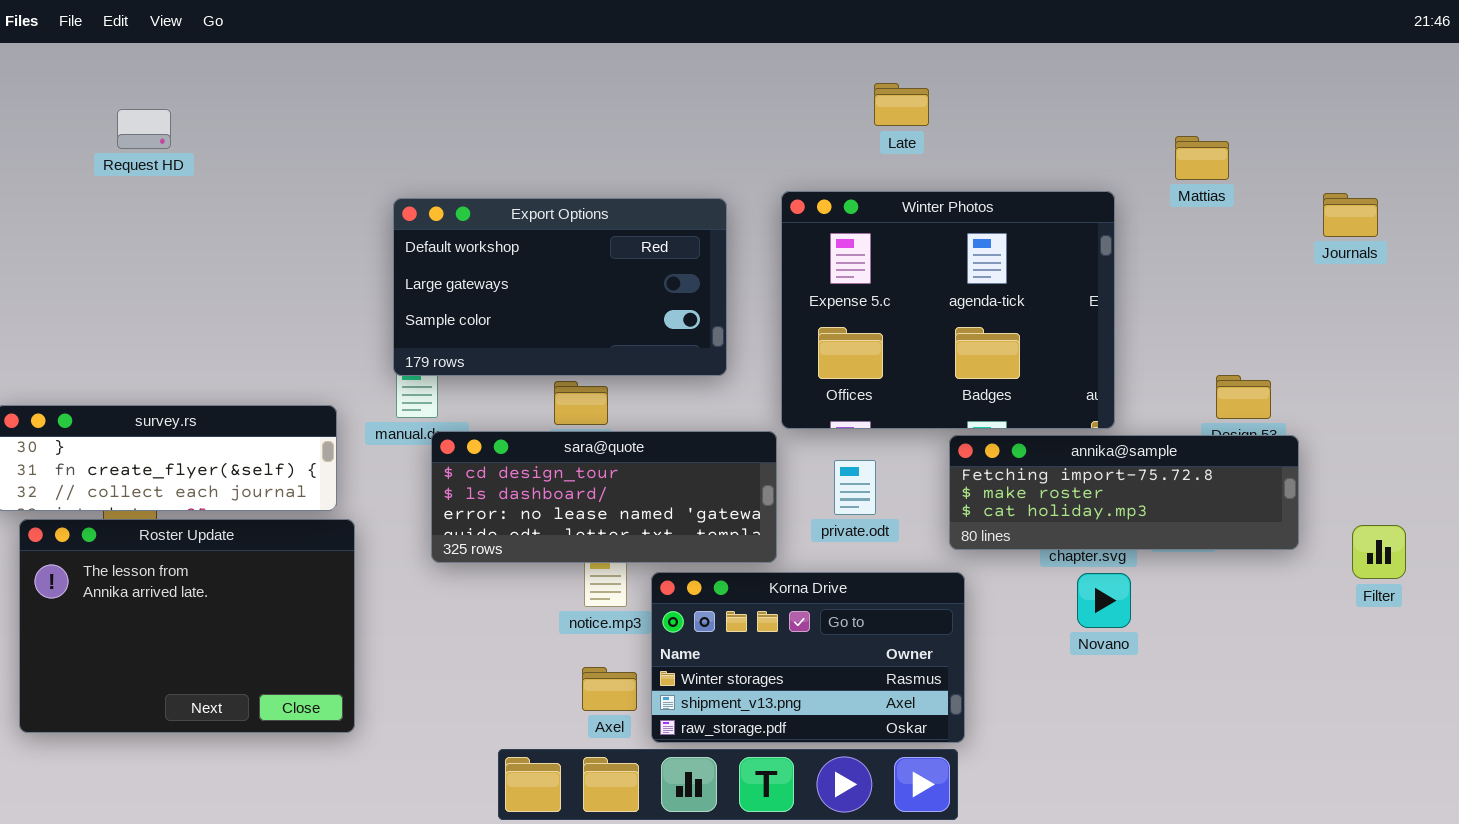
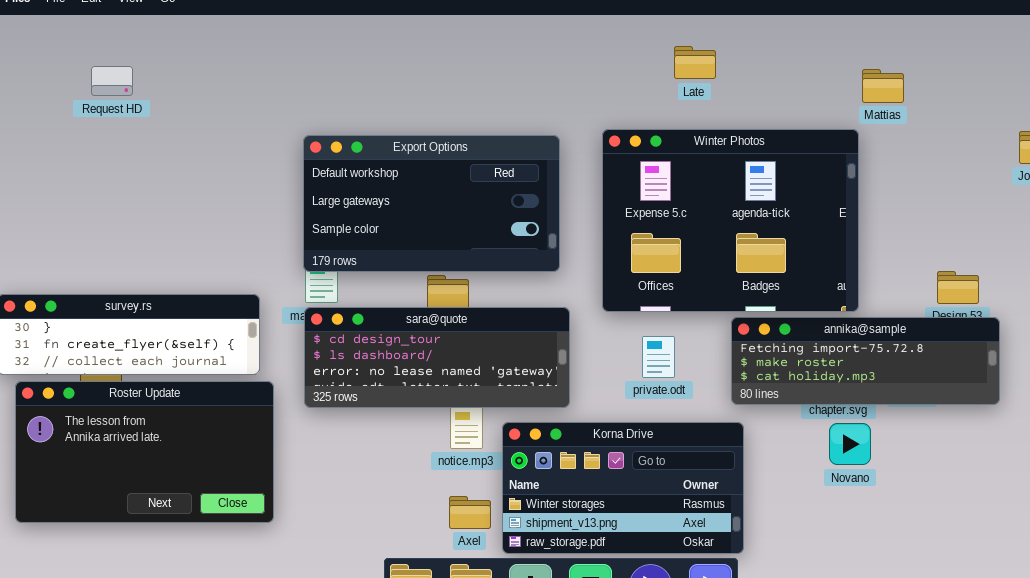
Mattias: [1175,136,1229,180] -> [862,69,904,103], moved
sara@quote: [431,431,777,563] -> [304,307,570,408], moved
Roster Update: [19,519,355,733] -> [15,381,274,523], resized

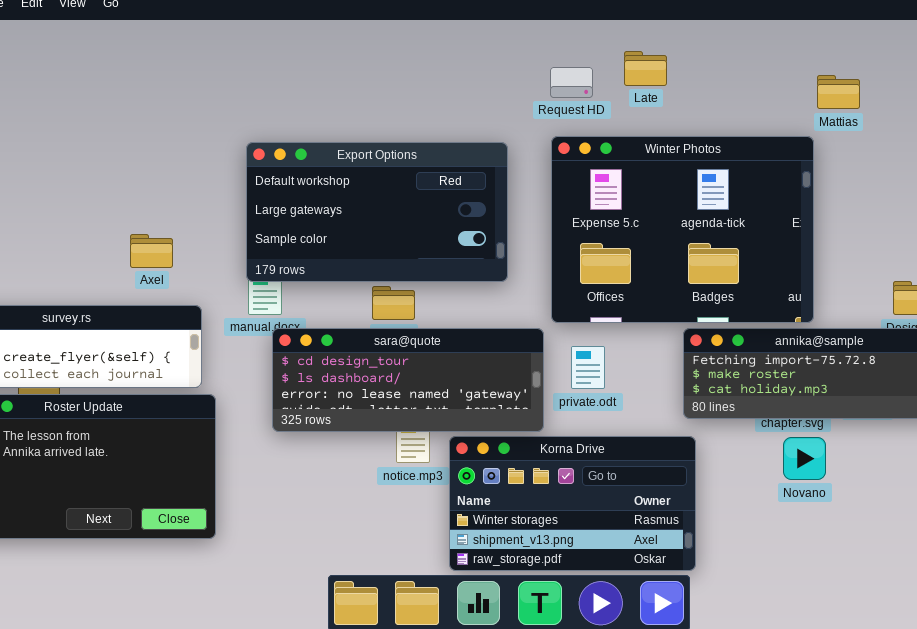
Request HD: [91,66,133,96] -> [550,67,593,98], moved
sara@quote: [304,307,570,408] -> [272,328,544,432], moved
private.odt: [642,336,675,378] -> [571,346,605,389], moved
Axel: [449,496,491,529] -> [130,234,173,268], moved

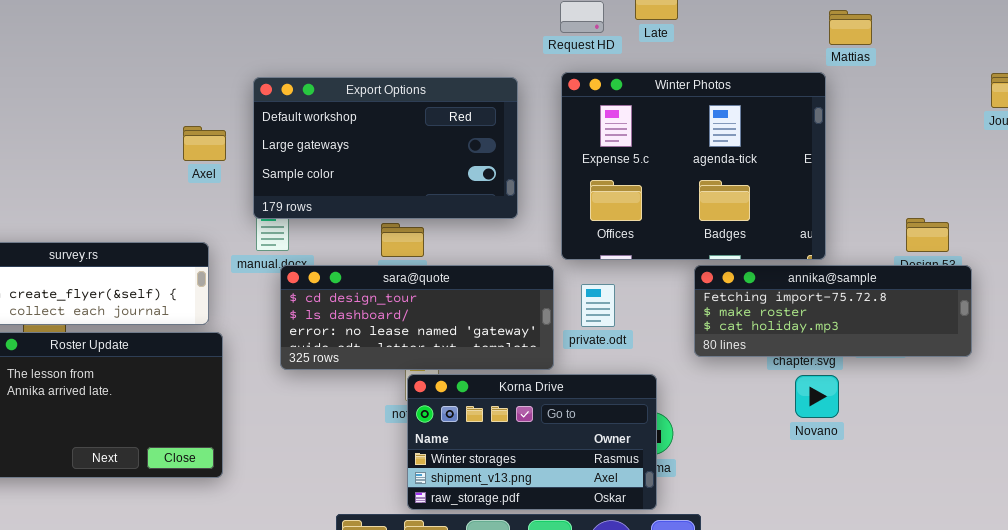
Axel: [130,234,173,268] -> [183,126,226,161], moved
Korna Drive: [449,436,696,571] -> [407,374,657,510], moved

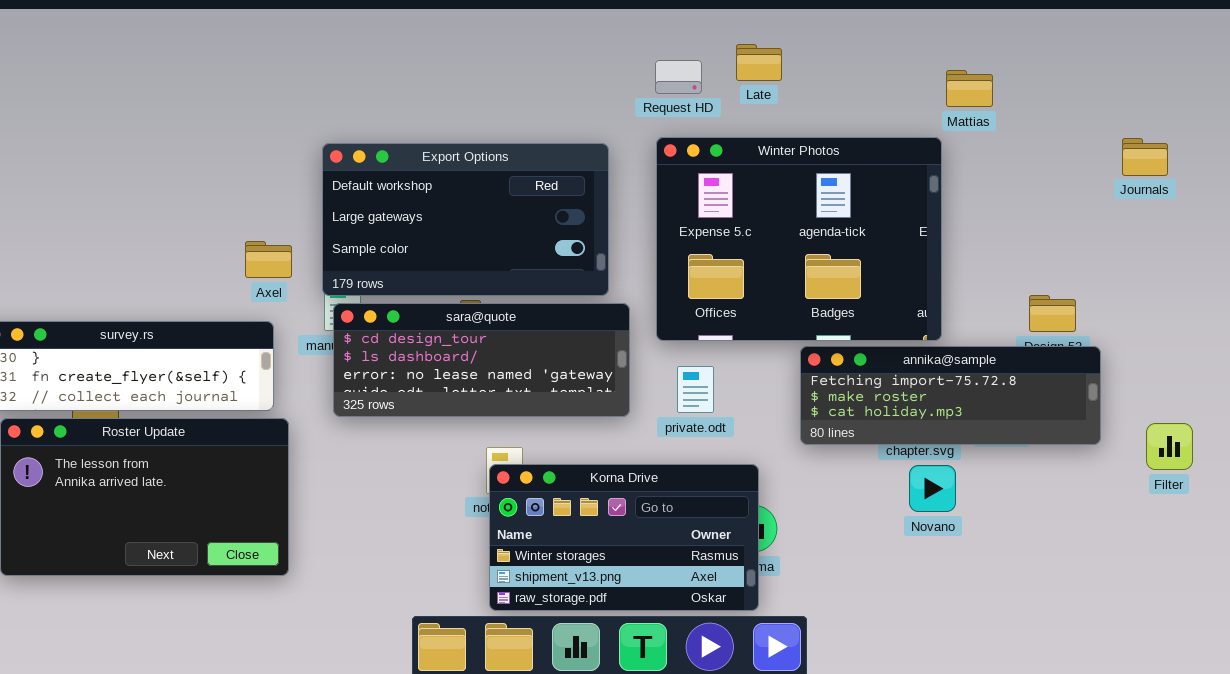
Axel: [183,126,226,161] -> [245,241,292,278], moved
sara@quote: [280,265,554,370] -> [333,303,630,417], moved

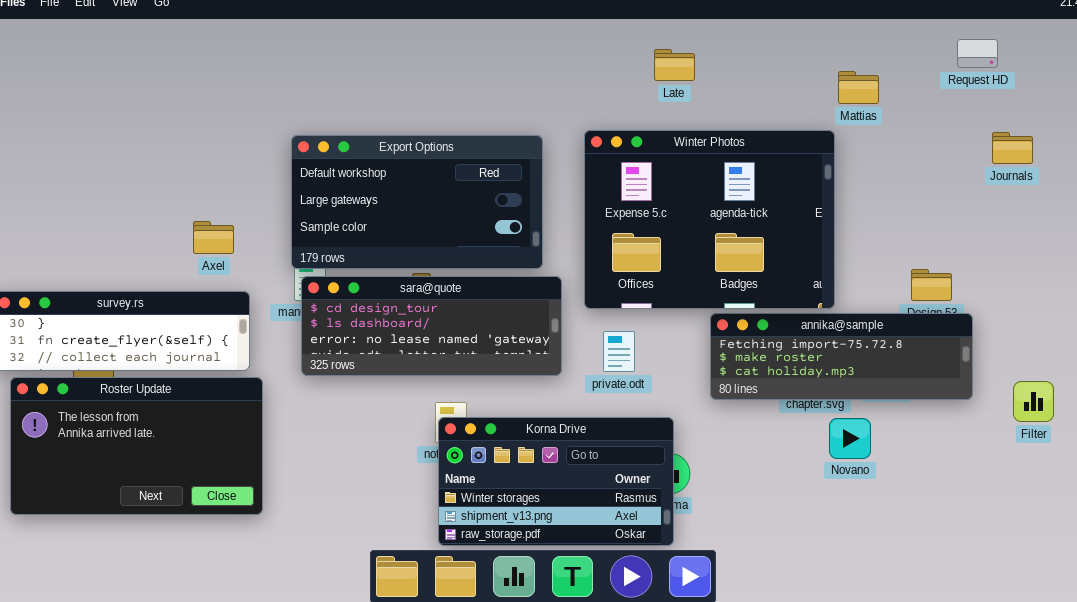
Request HD: [655,60,702,94] -> [957,39,998,68], moved
Axel: [245,241,292,278] -> [193,221,234,254], moved
Novano: [909,465,956,512] -> [829,418,871,459], moved

